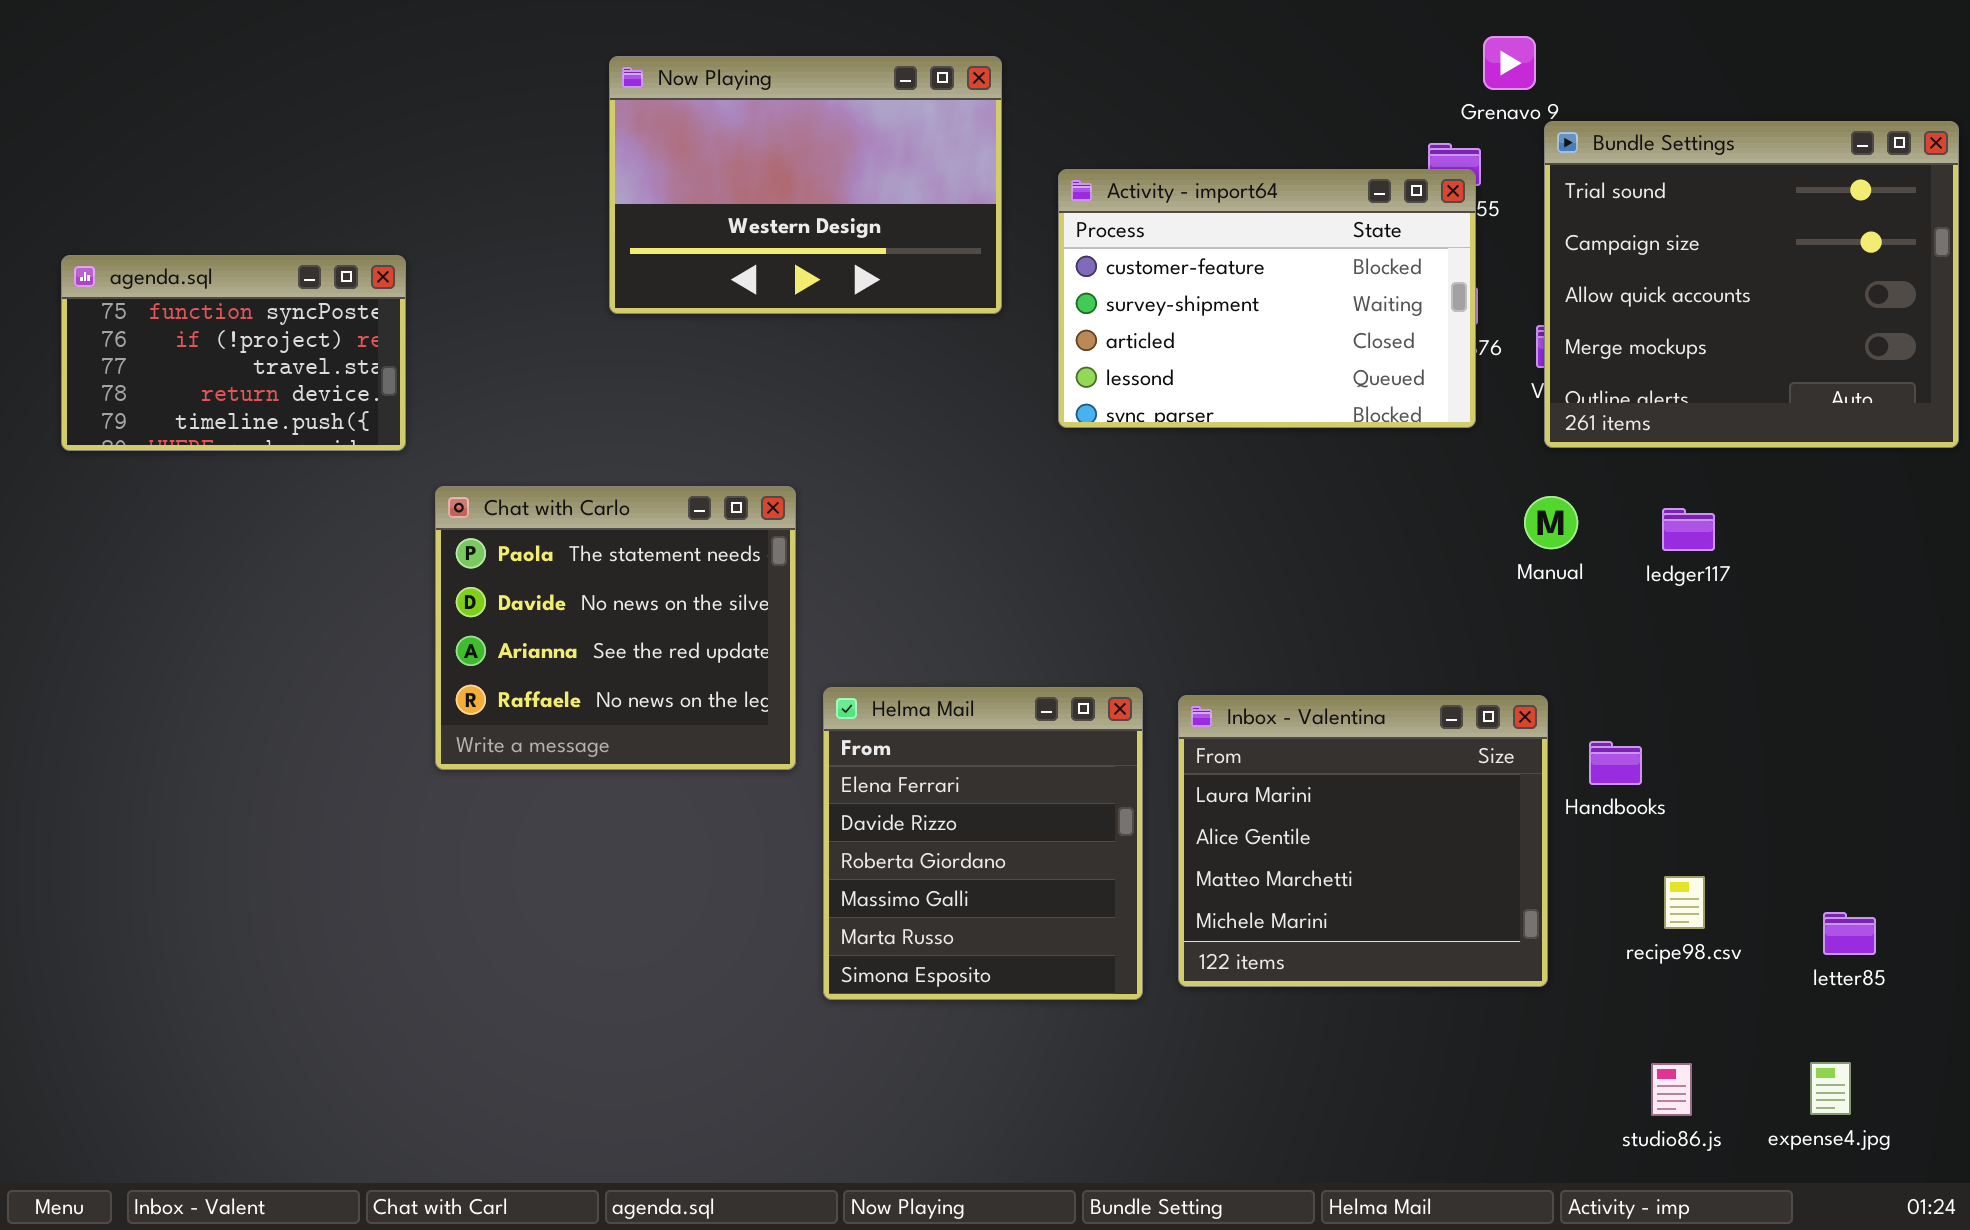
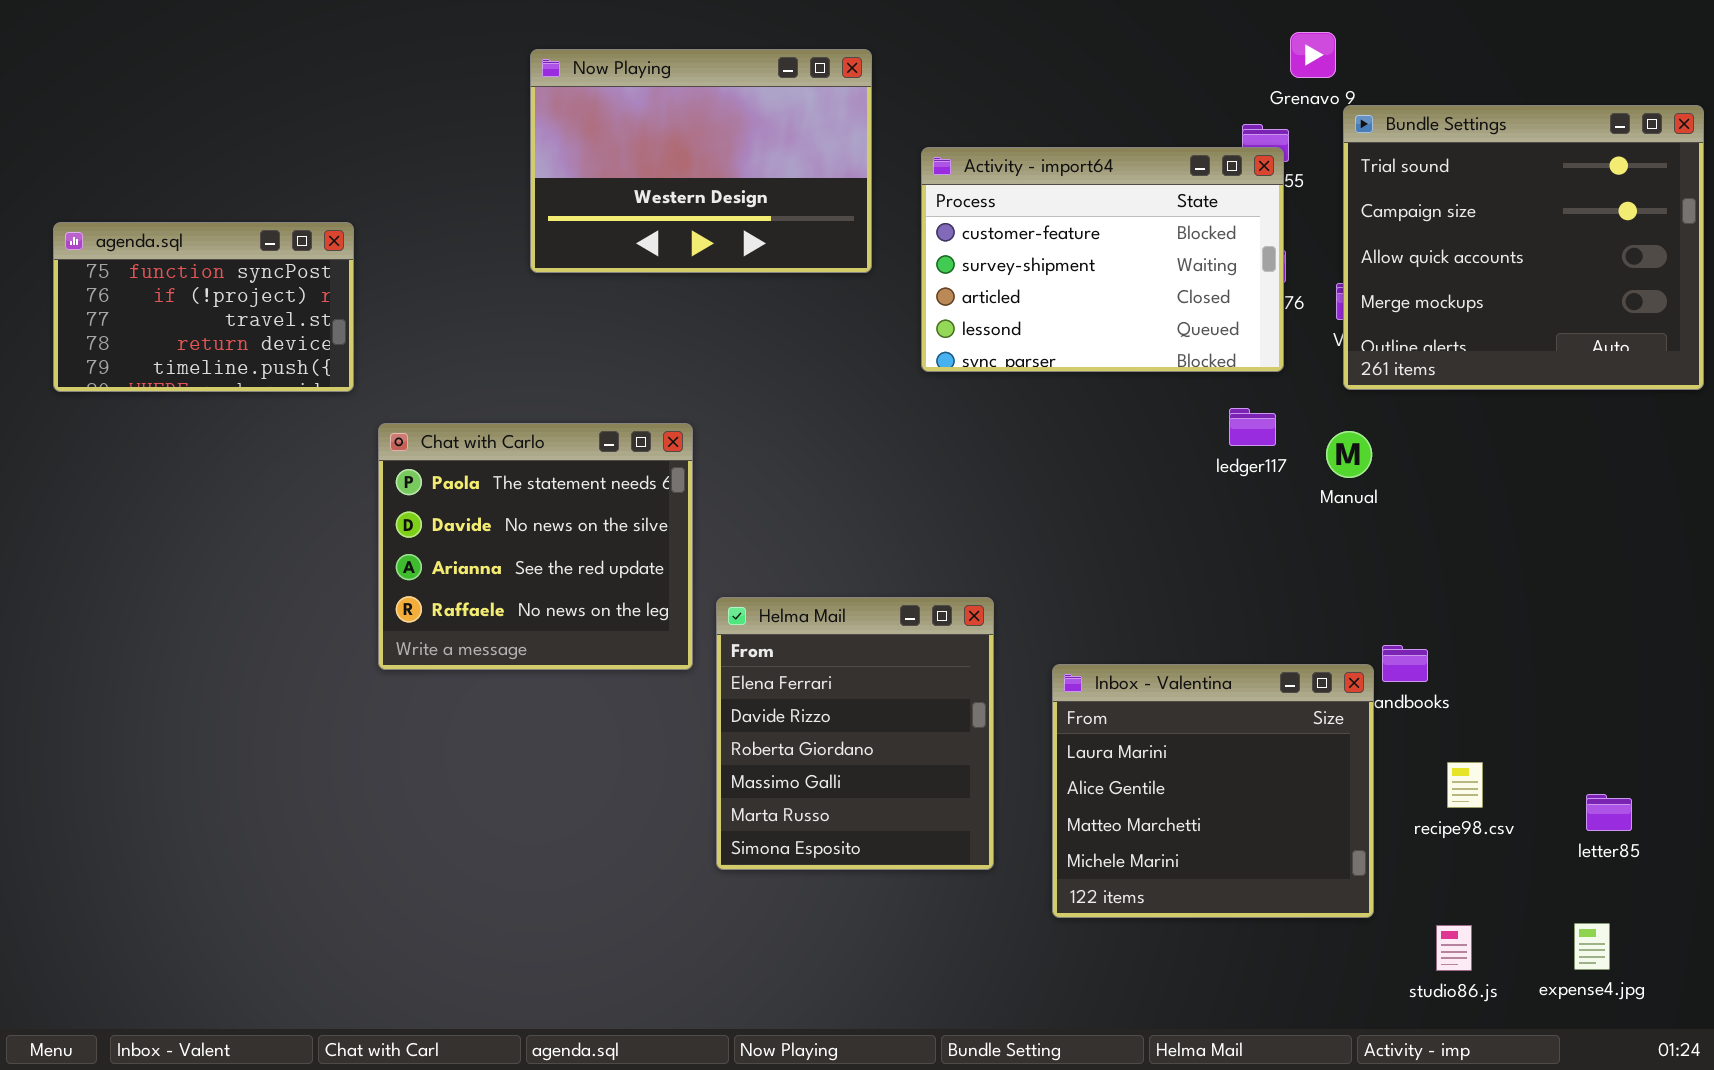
ledger117: [1662,508,1715,551] -> [1229,408,1276,446], moved
Inbox - Valentina: [1178,695,1548,987] -> [1052,664,1374,918], moved

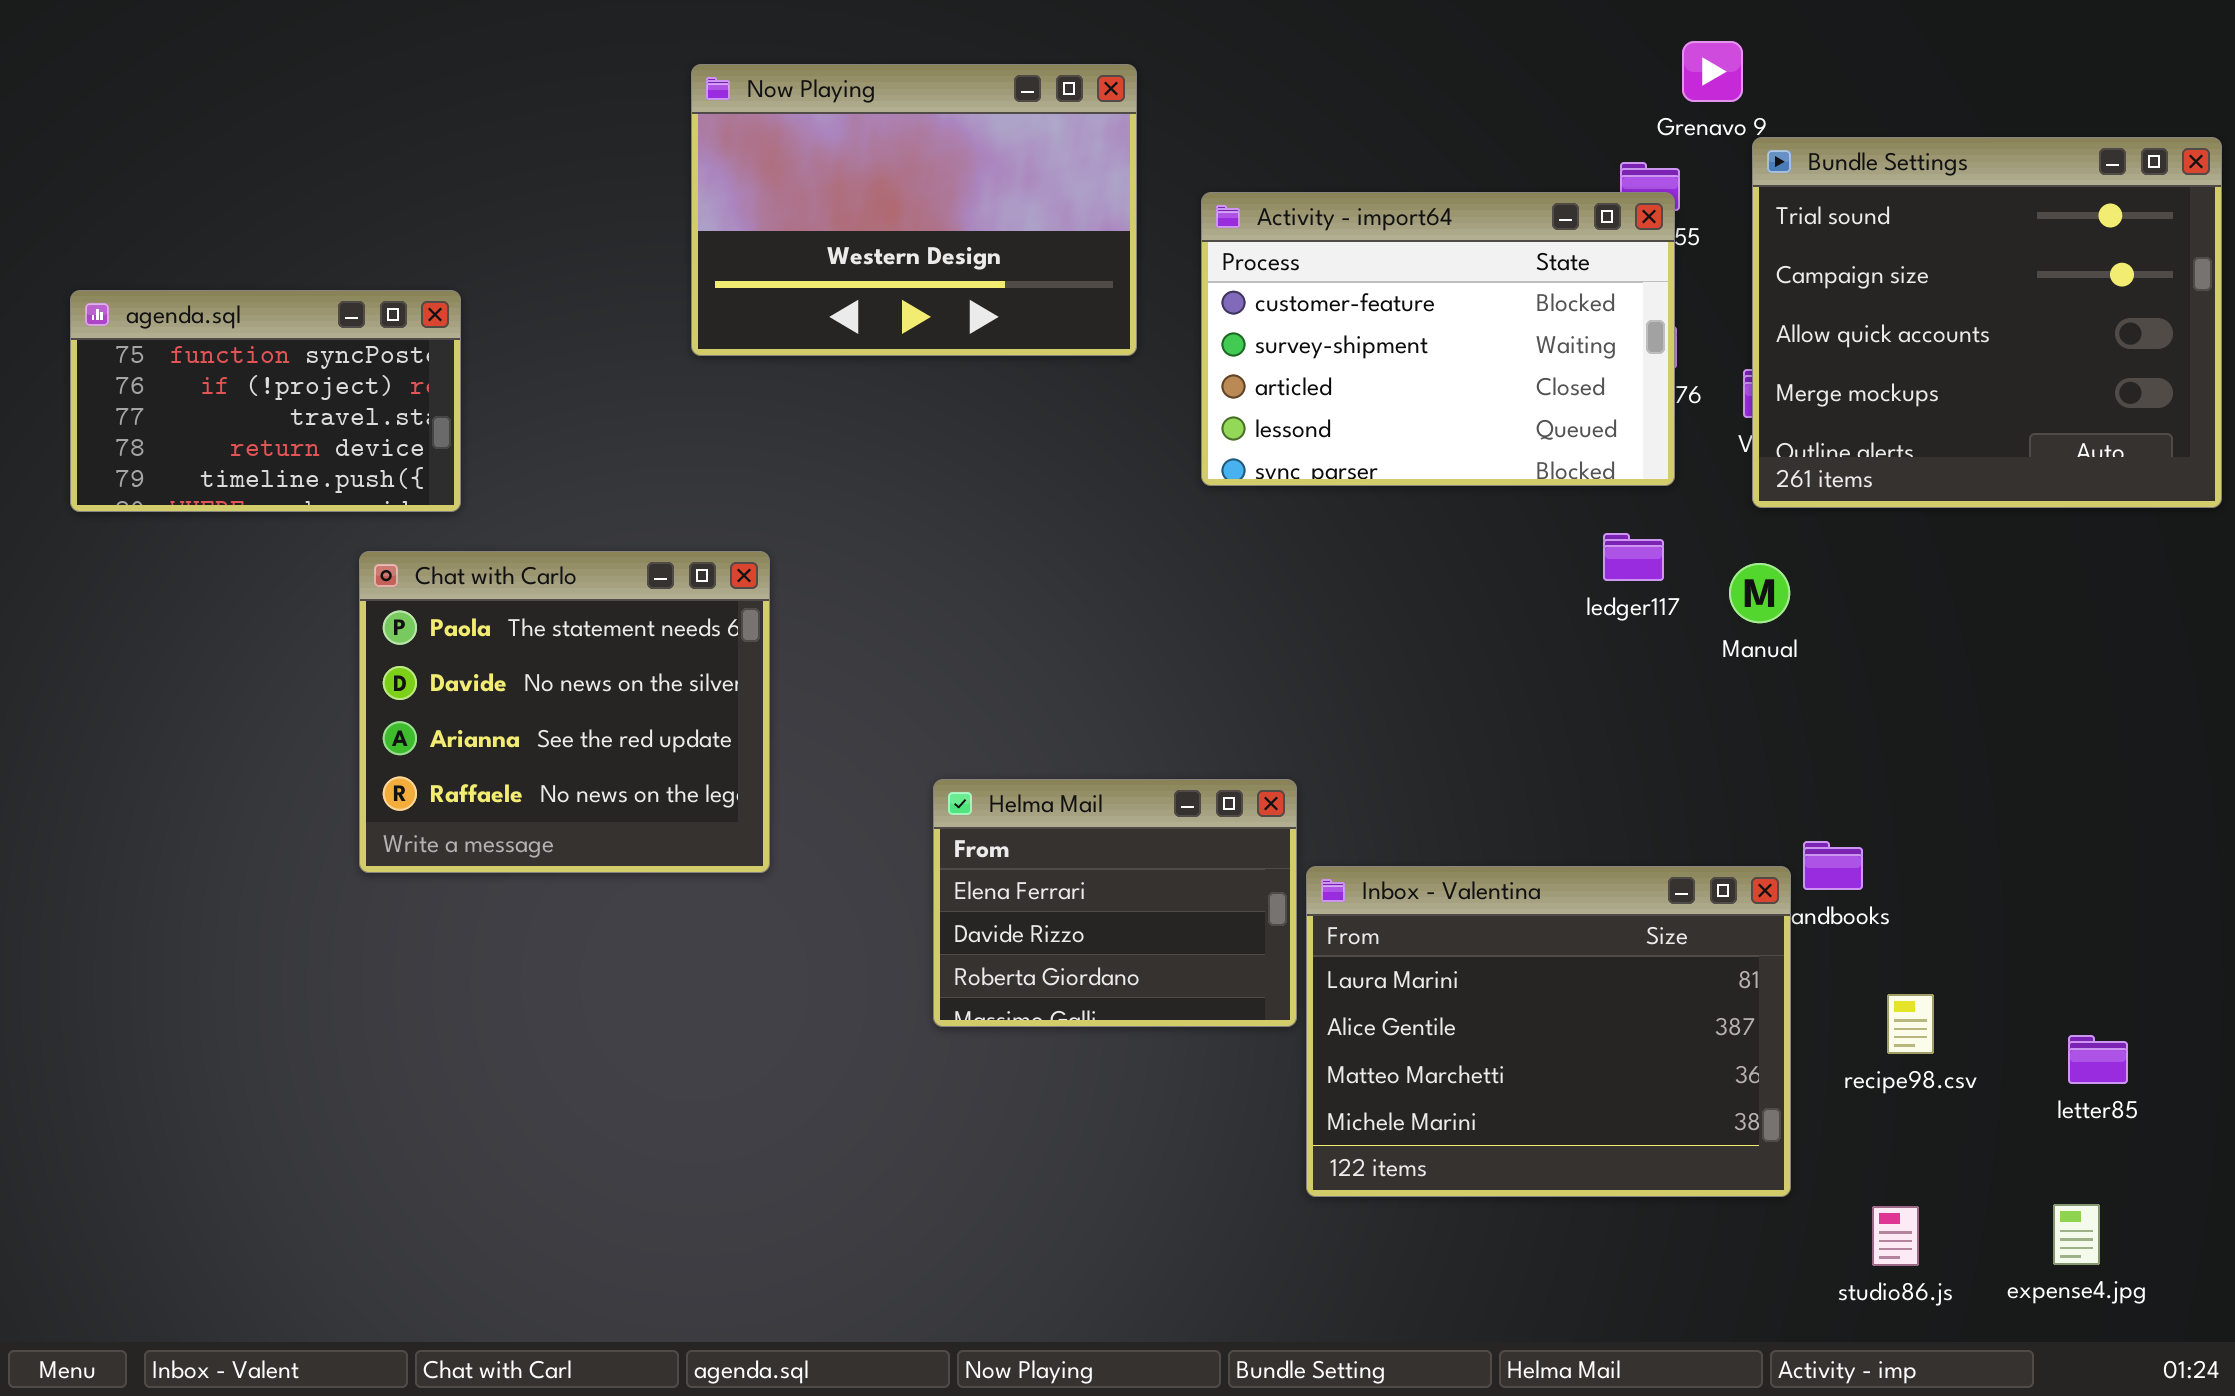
Chat with Carlo: [378,423,693,670] -> [359,551,770,873], moved
Helma Mail: [716,597,994,870] -> [933,779,1297,1027], resized
Inbox - Valentina: [1052,664,1374,918] -> [1306,866,1791,1197], resized

